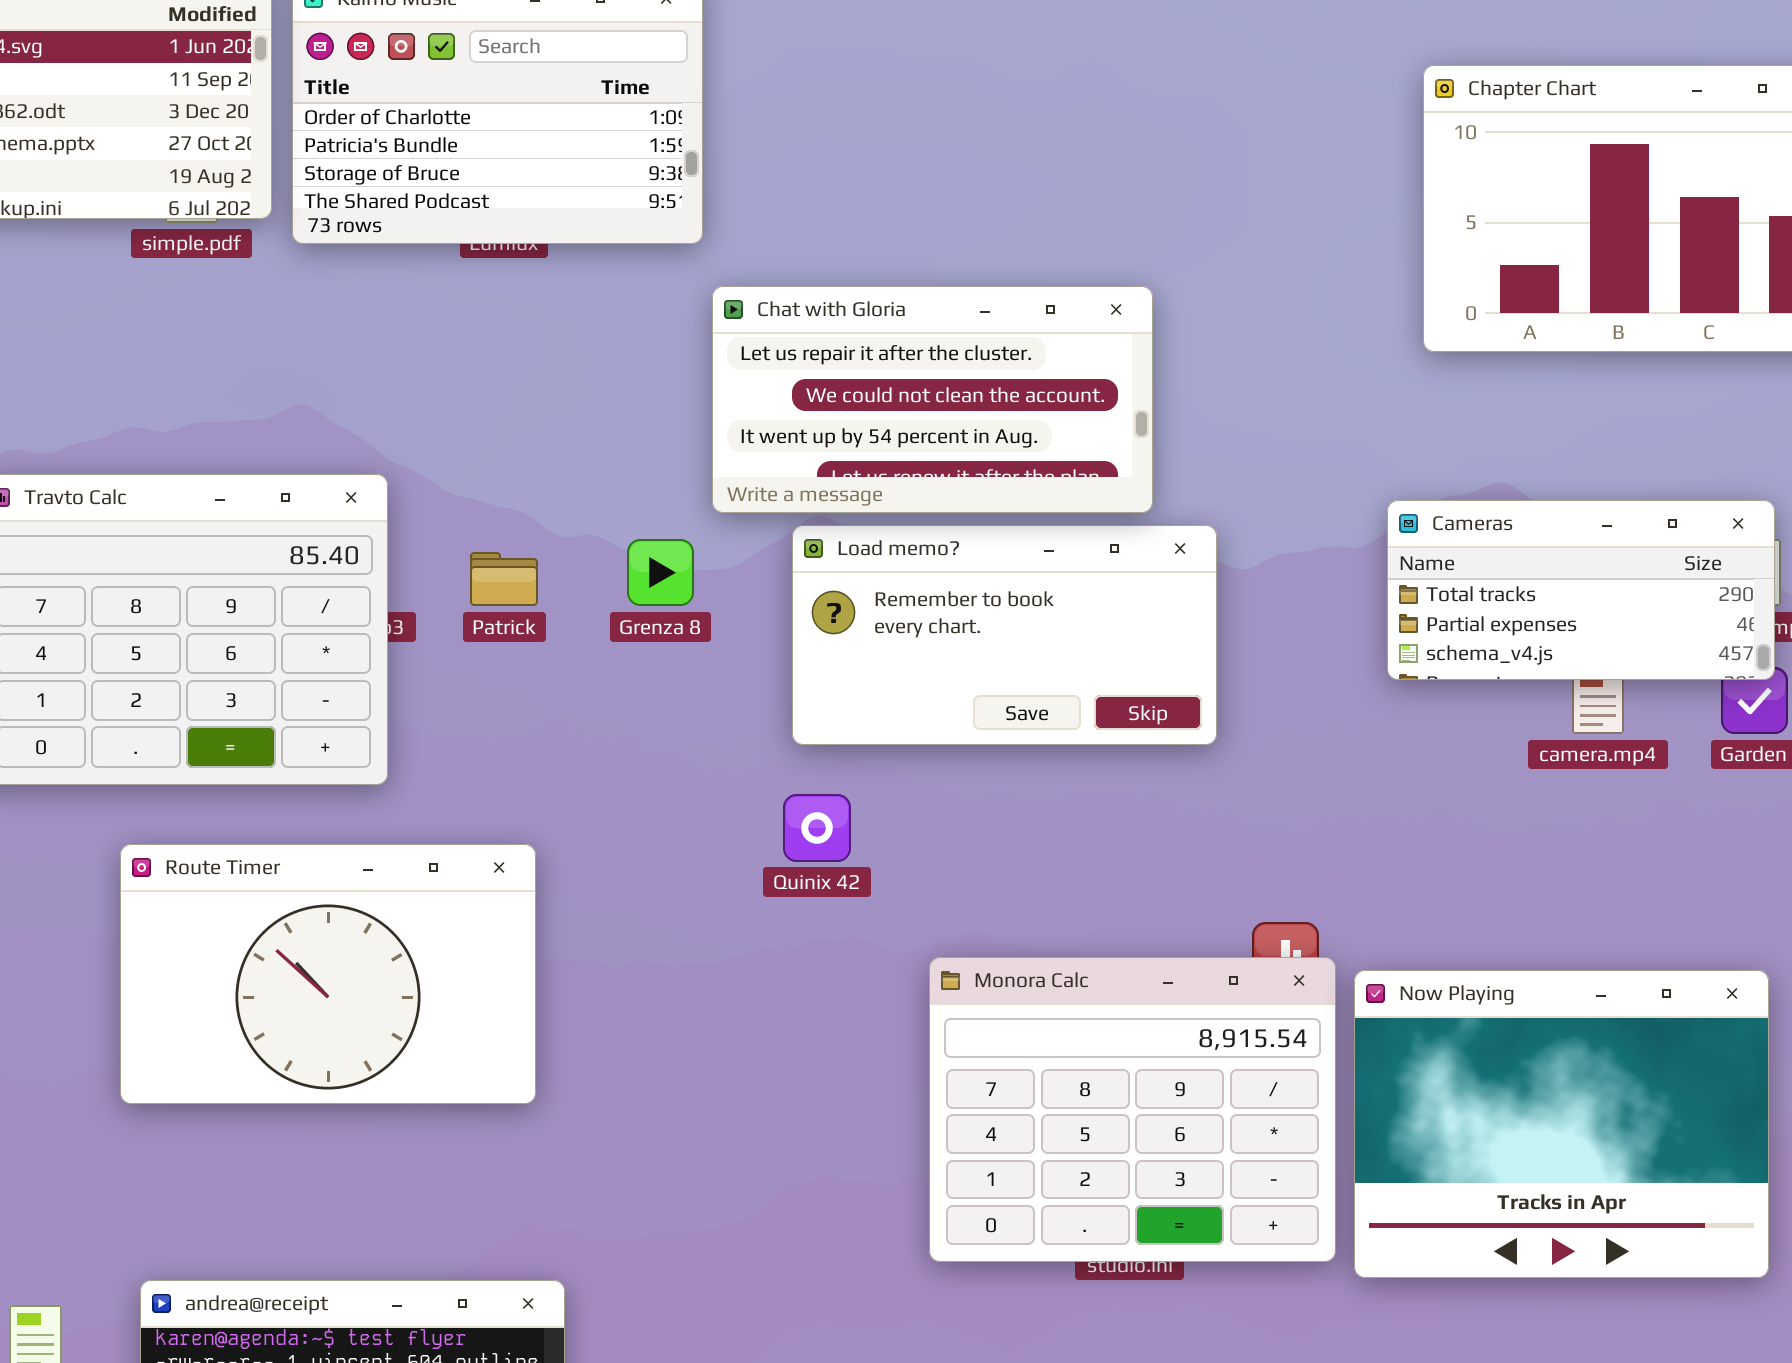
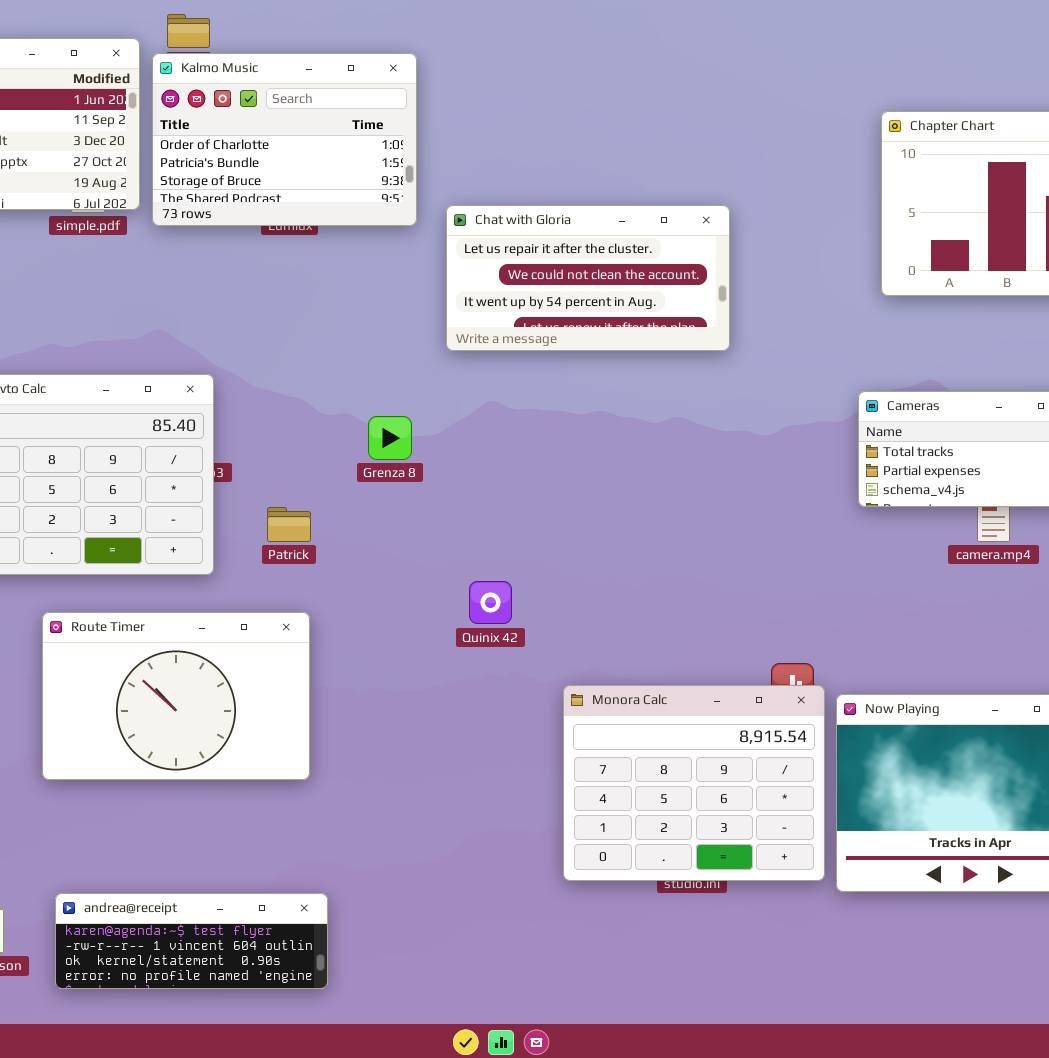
Chat with Gloria: [712,286,1153,513] -> [446,205,730,351], moved
Load memo?: [792,525,1217,745] -> none, closed
Patrick: [470,552,538,606] -> [267,507,311,542], moved

